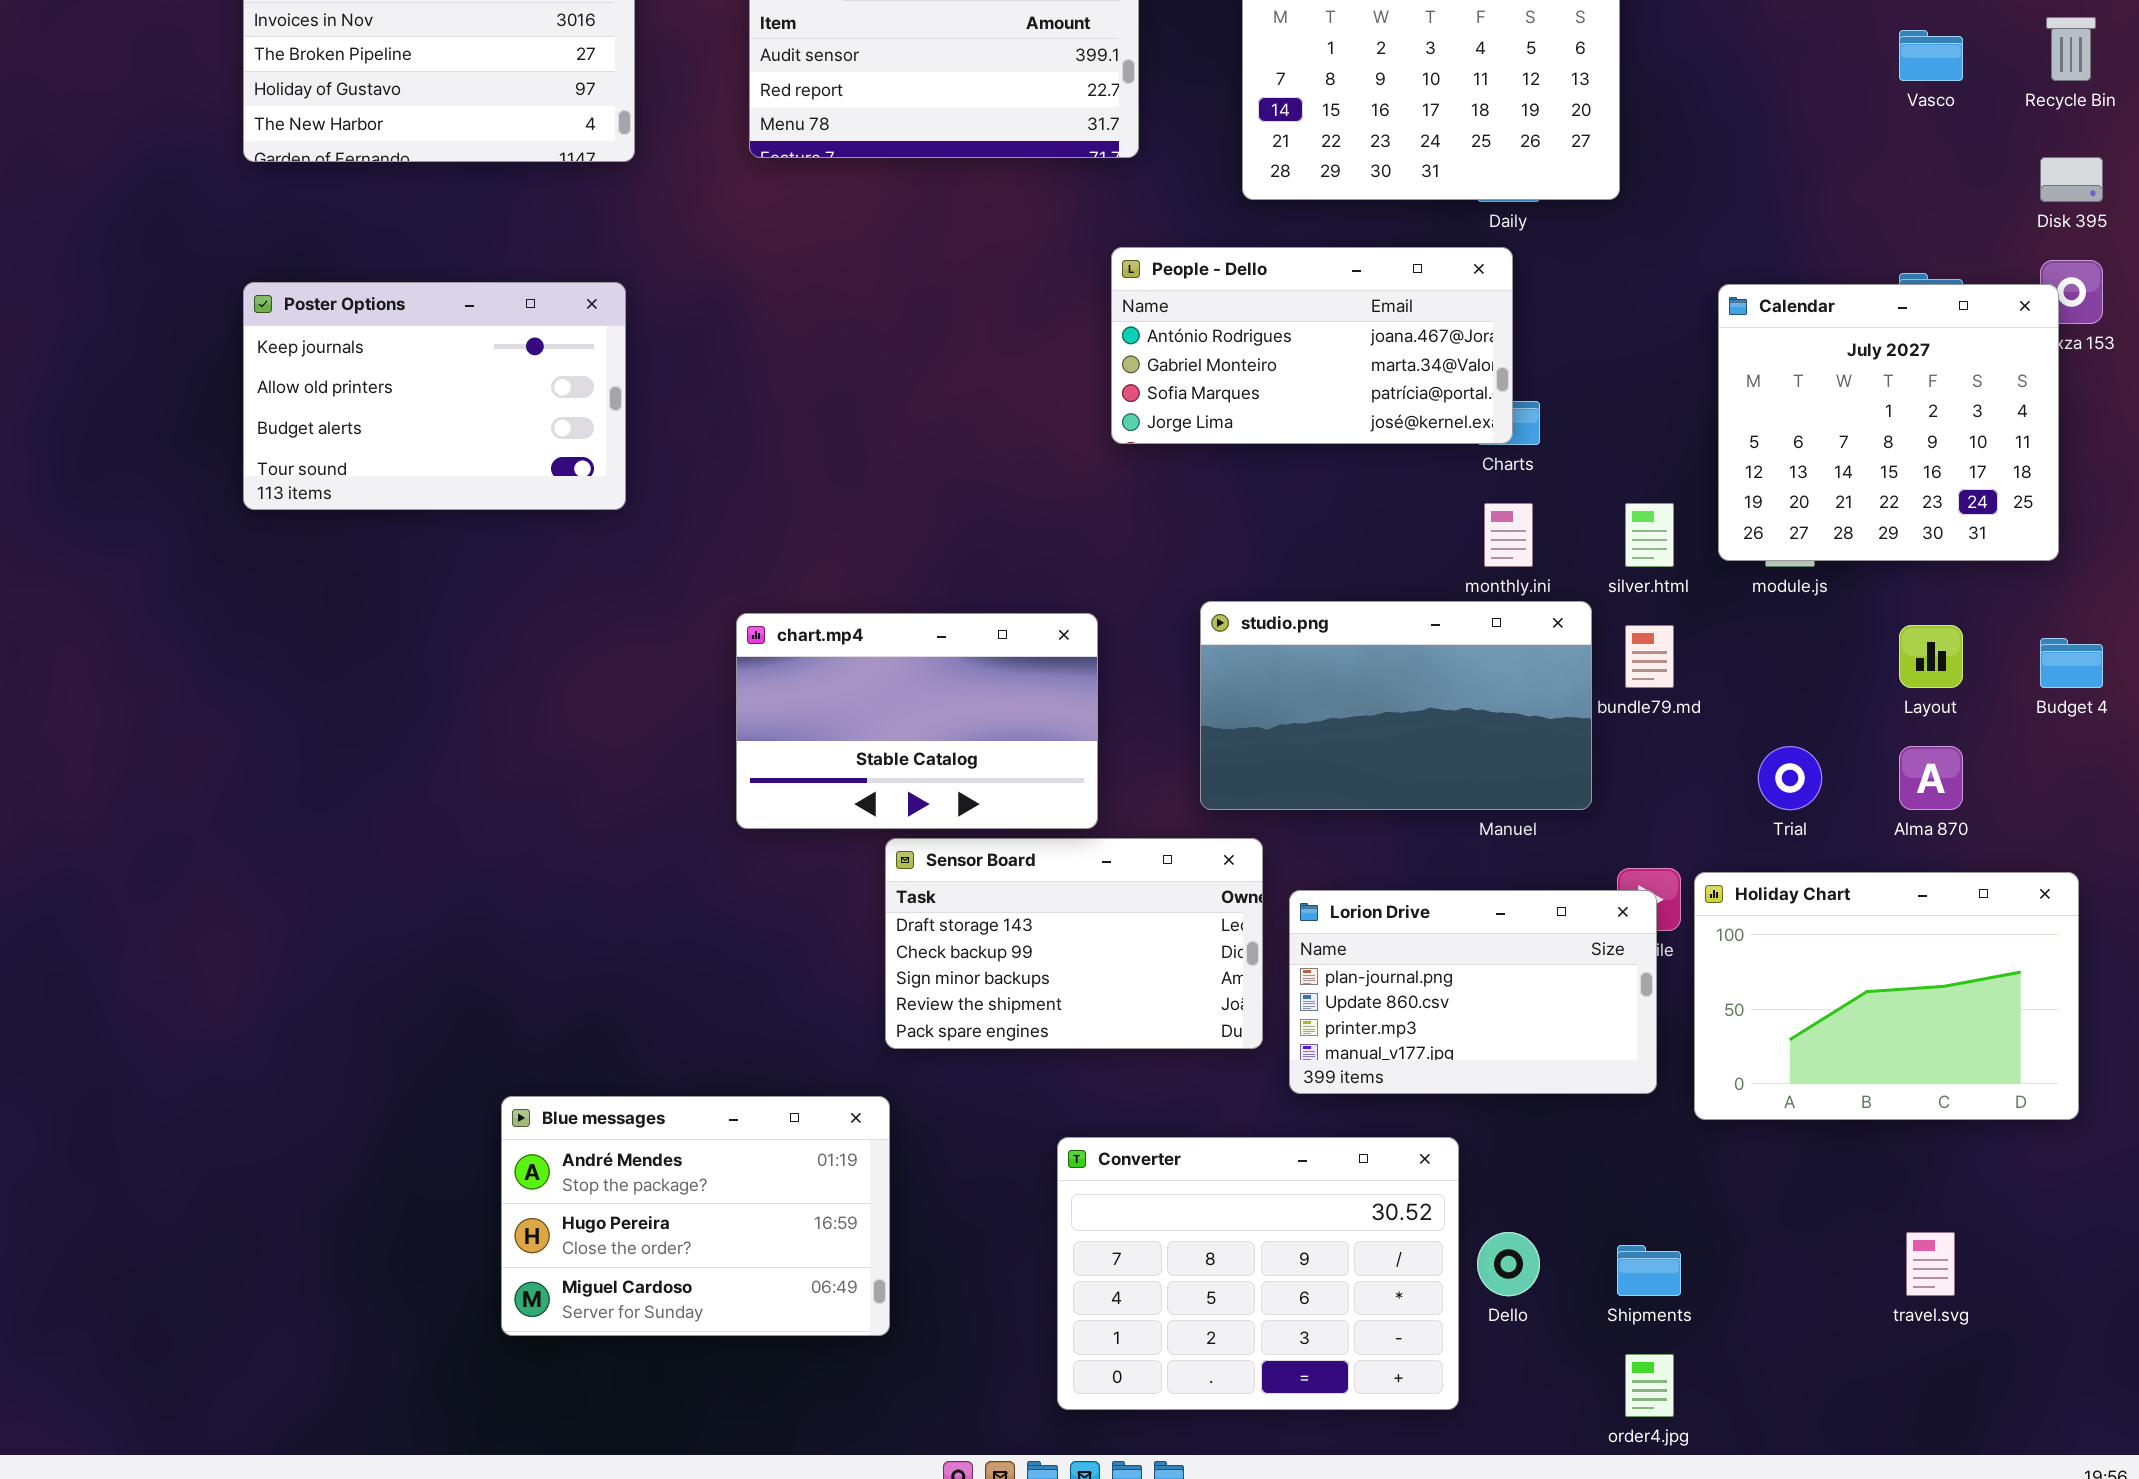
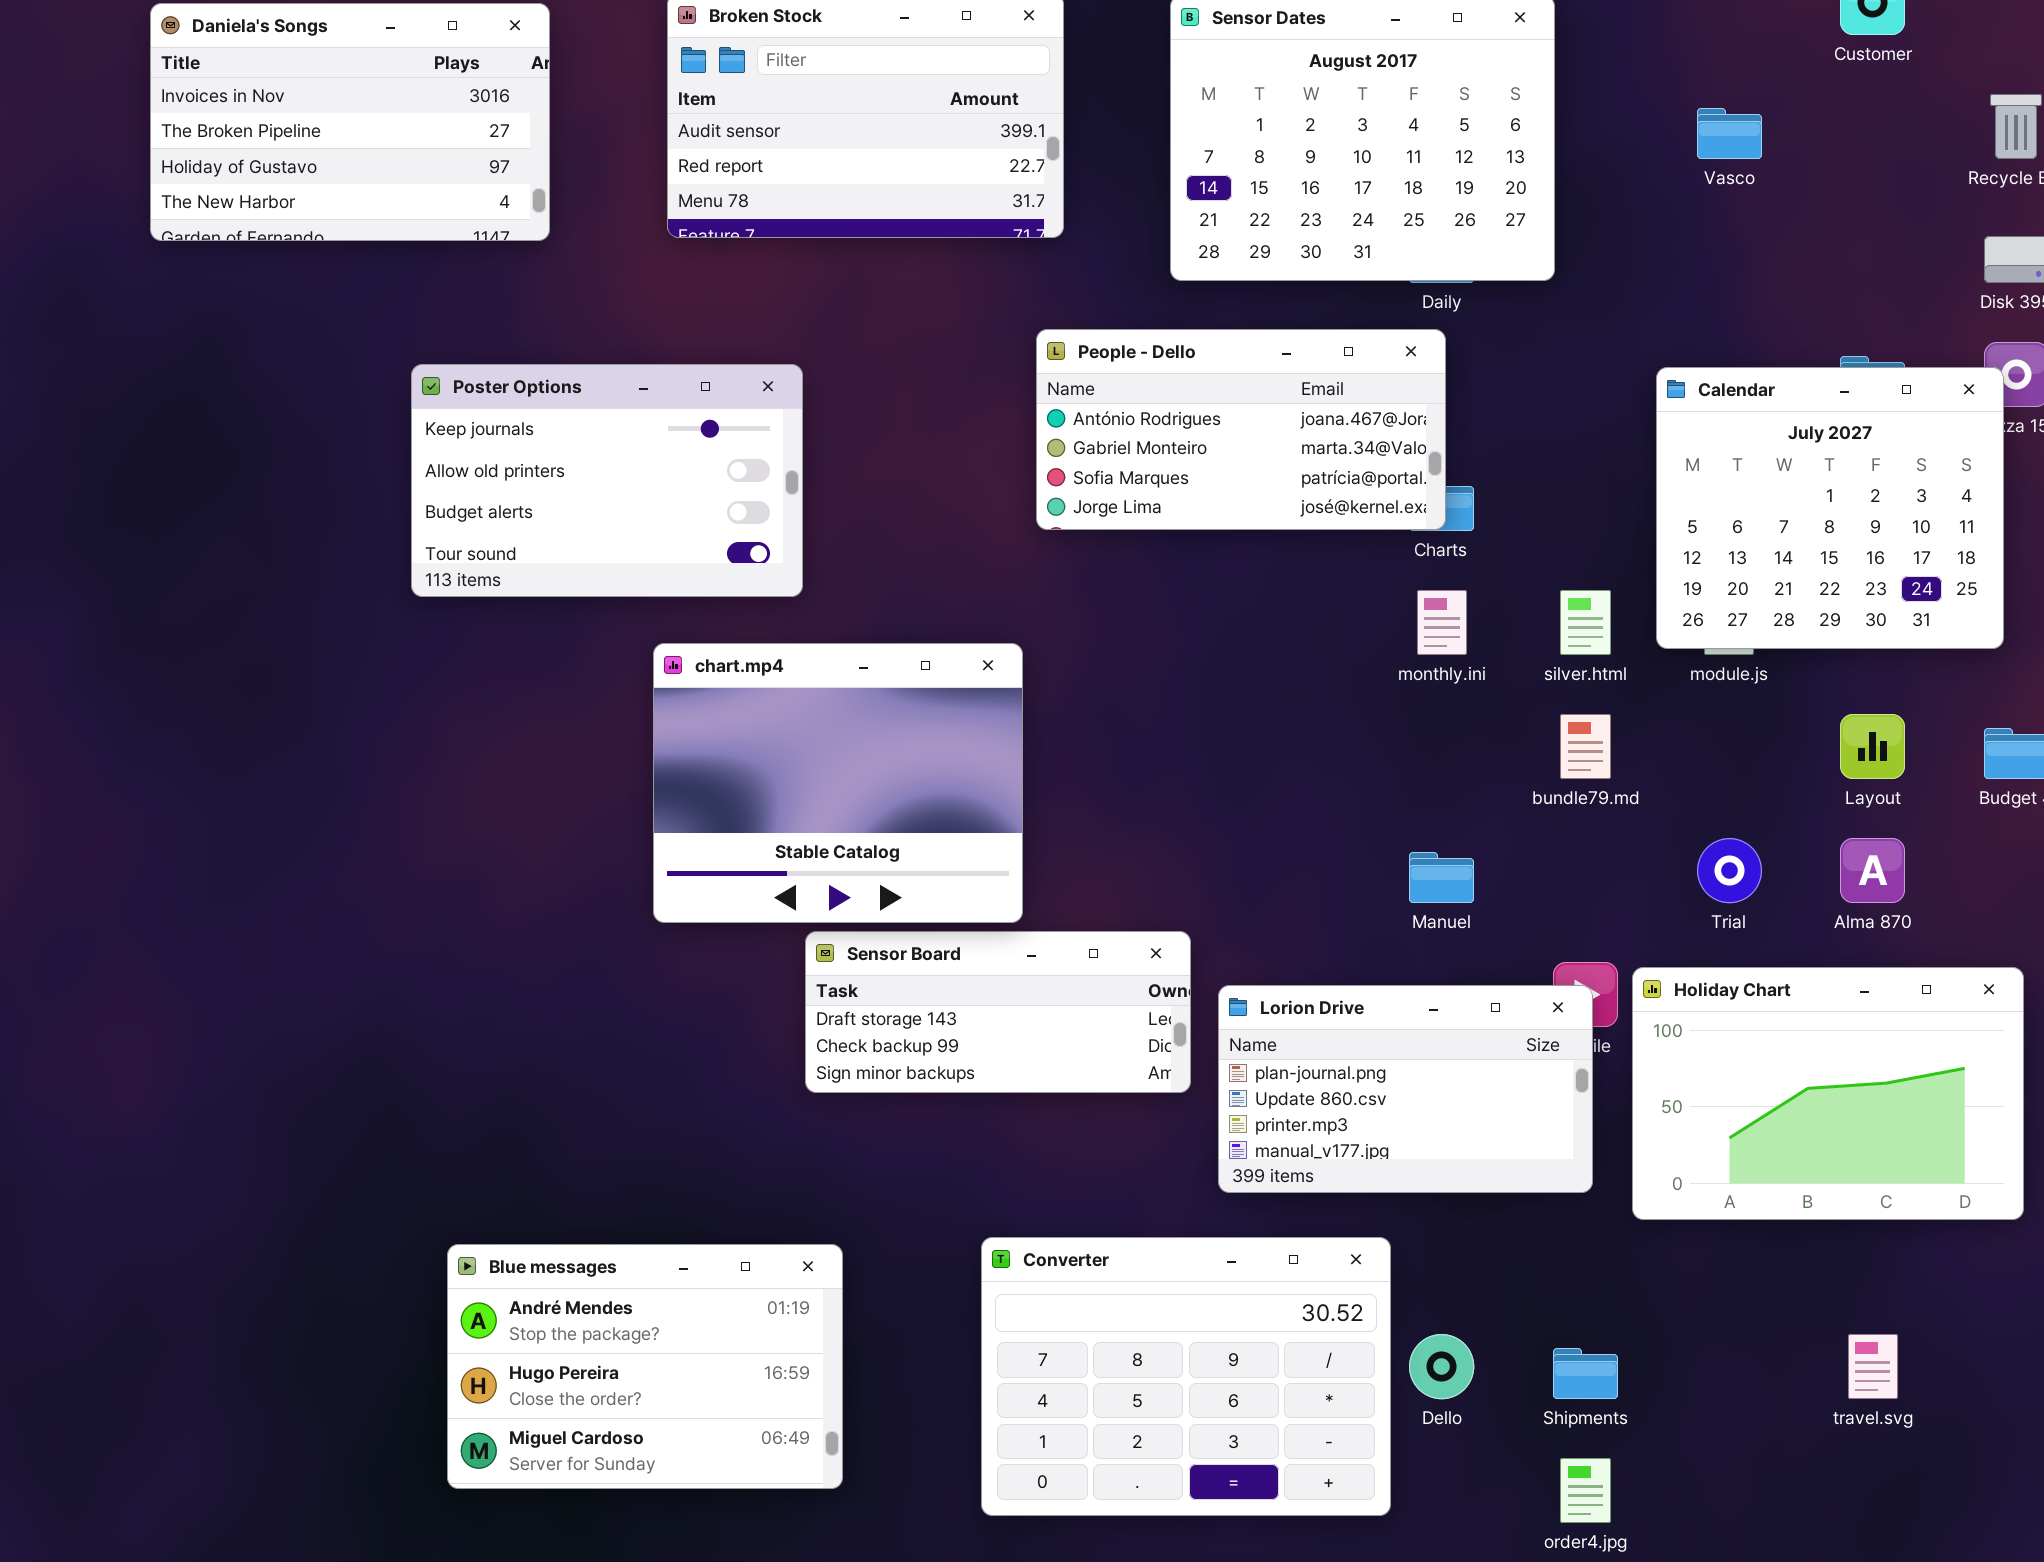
Vasco: [1899,30,1963,81] -> [1697,108,1762,159], moved
Poster Options: [243,282,626,510] -> [411,364,803,597], moved
studio.png: [1200,601,1592,810] -> none, closed
chart.mp4: [736,613,1098,829] -> [653,643,1023,923], resized
Sensor Board: [885,838,1263,1049] -> [805,931,1191,1093], resized
Blue messages: [501,1096,890,1336] -> [447,1244,843,1489], moved

